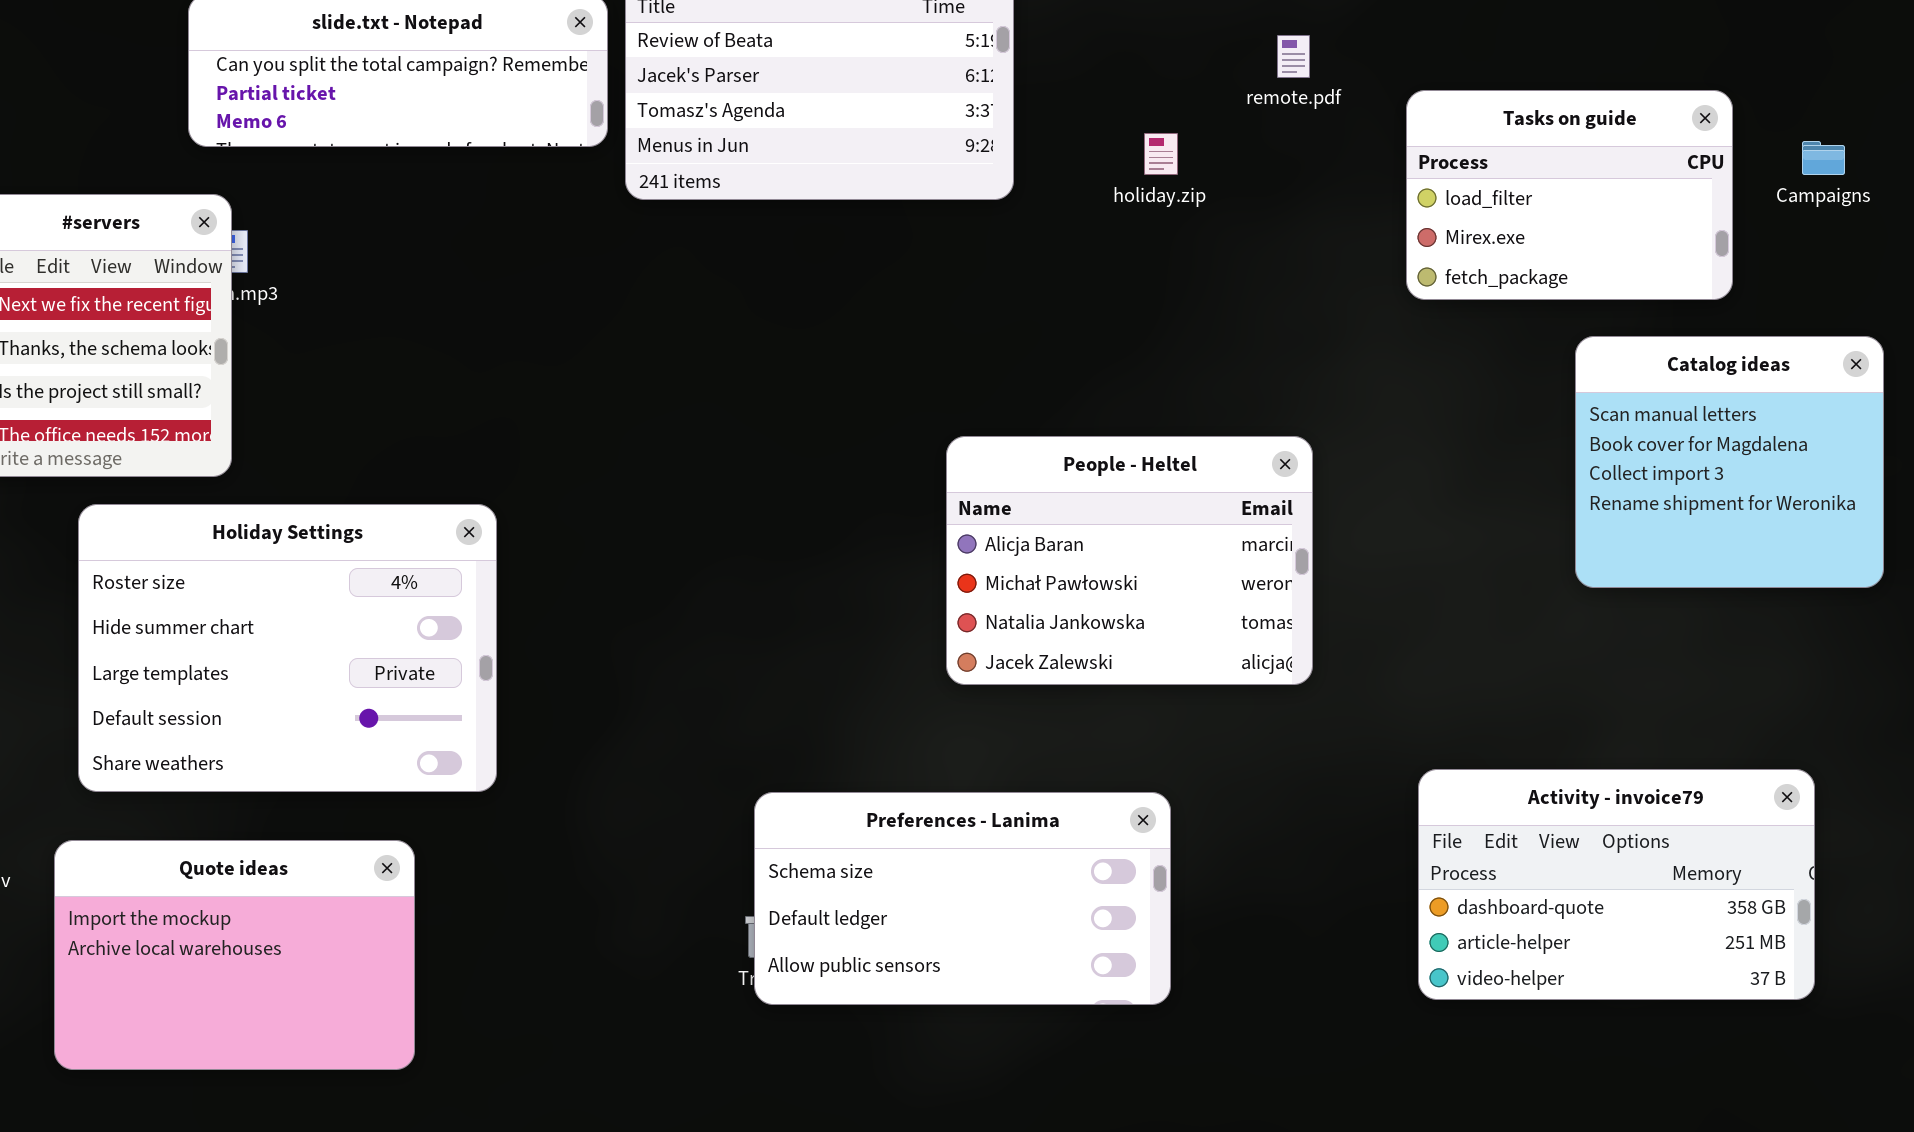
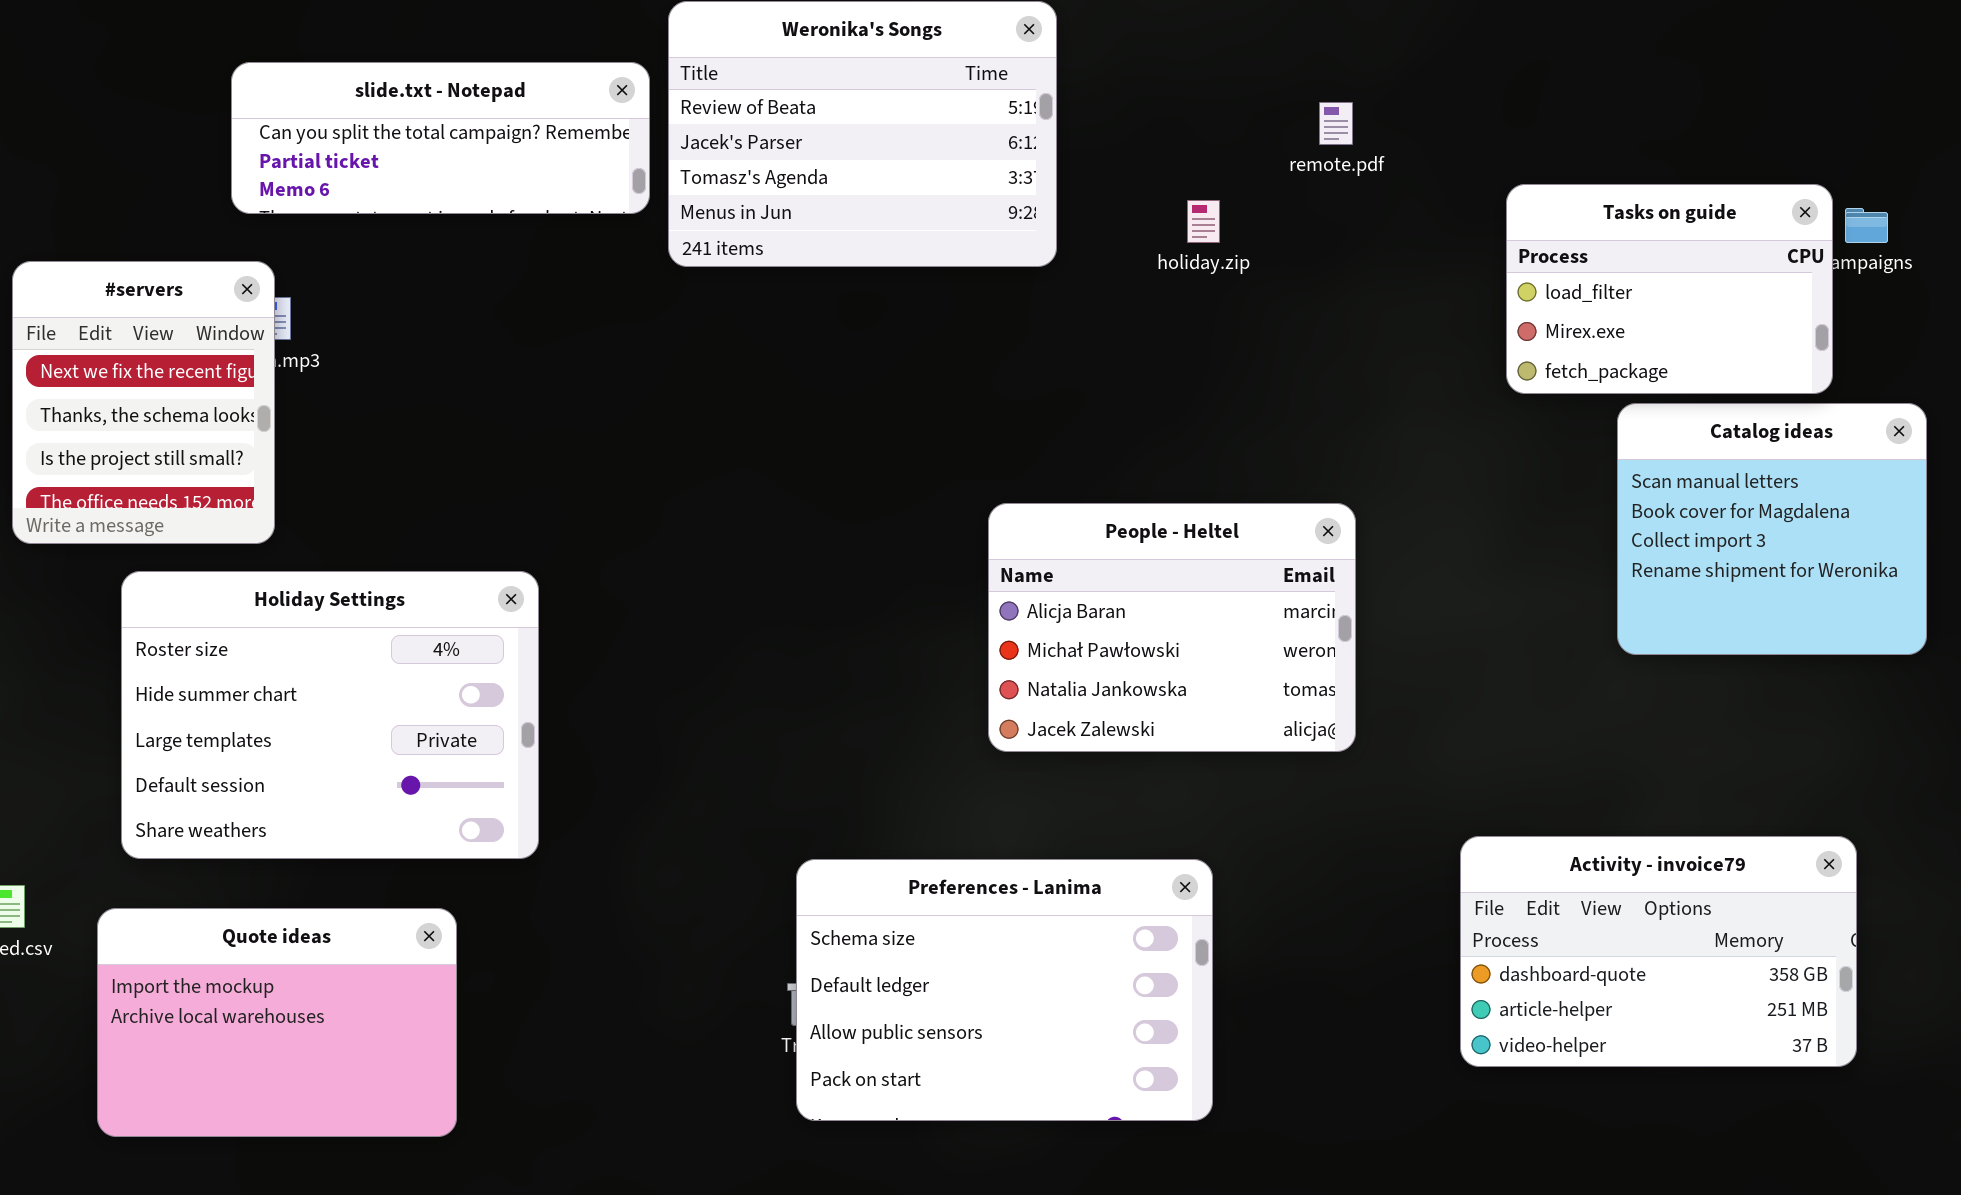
Tasks on guide: [1406,90,1733,300] -> [1506,184,1833,394], moved
Preferences - Lanima: [754,792,1171,1005] -> [796,859,1213,1121], resized

